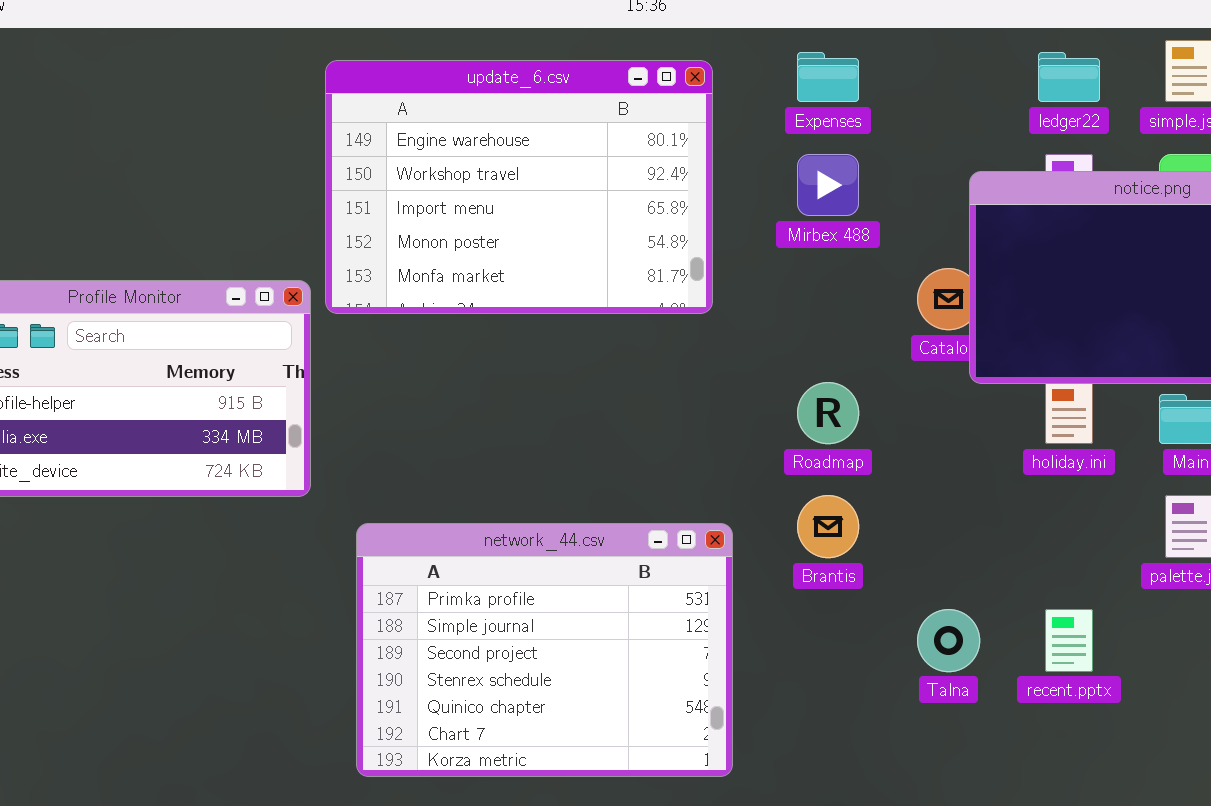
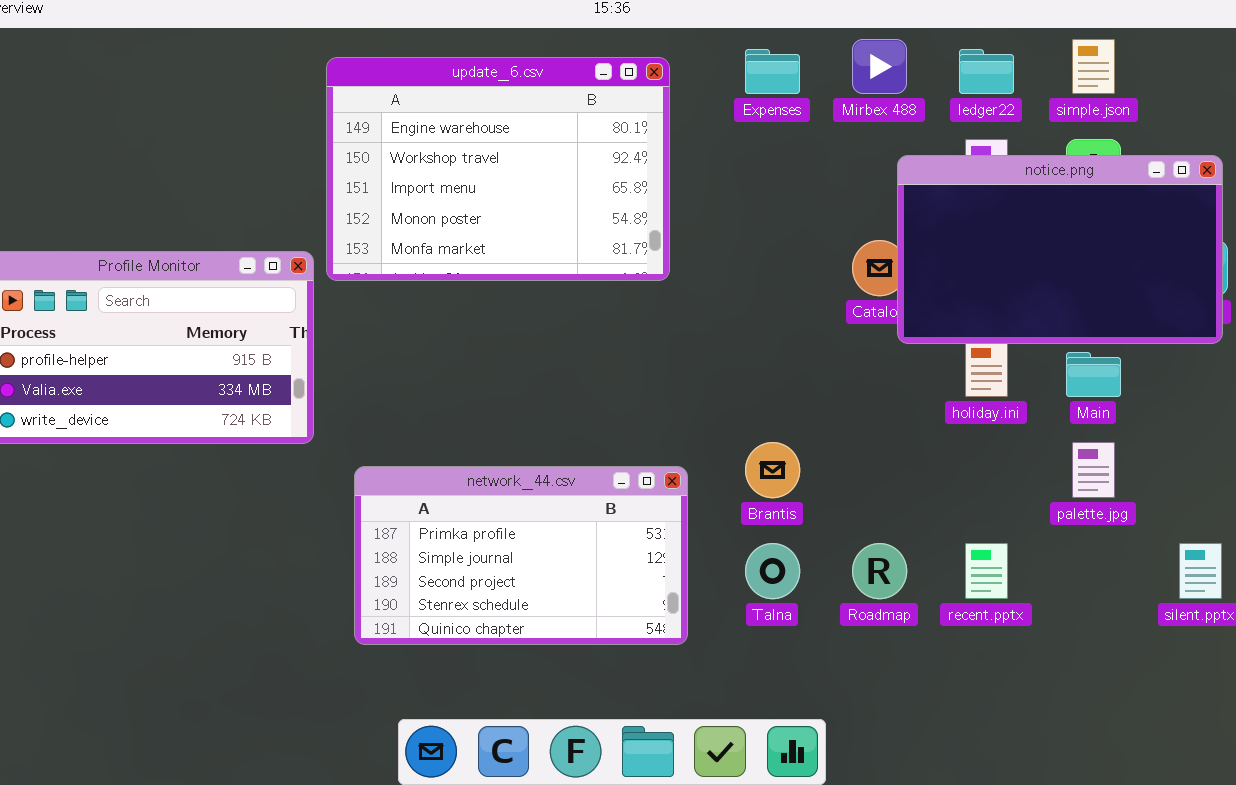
Mirbex 488: [797,154,859,216] -> [852,39,907,94], moved
Roadmap: [797,382,859,444] -> [852,543,907,599], moved
network_44.csv: [356,523,733,777] -> [354,466,688,645], resized
Talna: [917,609,980,672] -> [745,543,800,599], moved

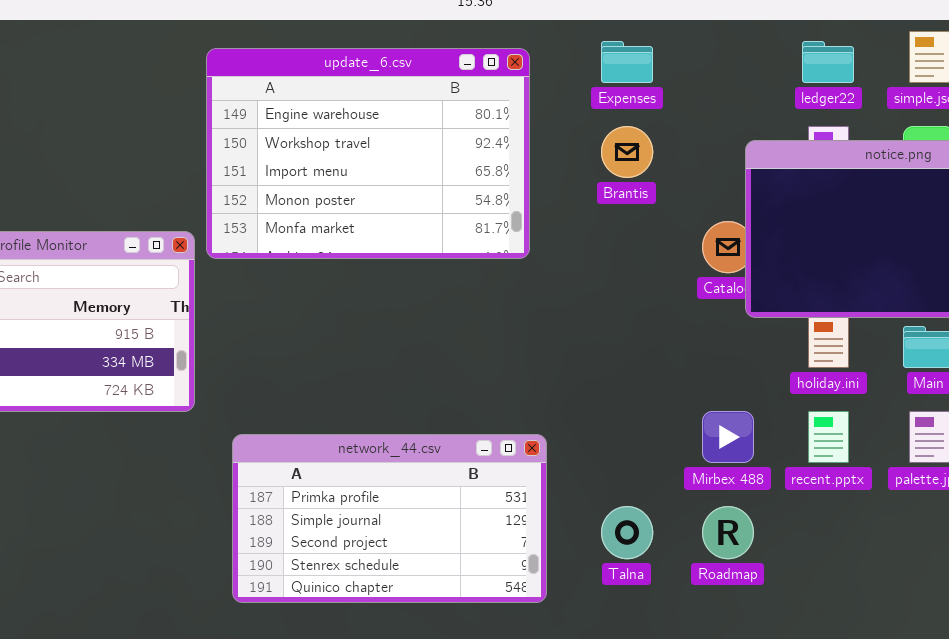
Mirbex 488: [852,39,907,94] -> [702,411,754,463], moved
Brantis: [745,442,800,498] -> [601,126,653,178], moved
recent.pptx: [965,543,1008,599] -> [808,411,849,463], moved

